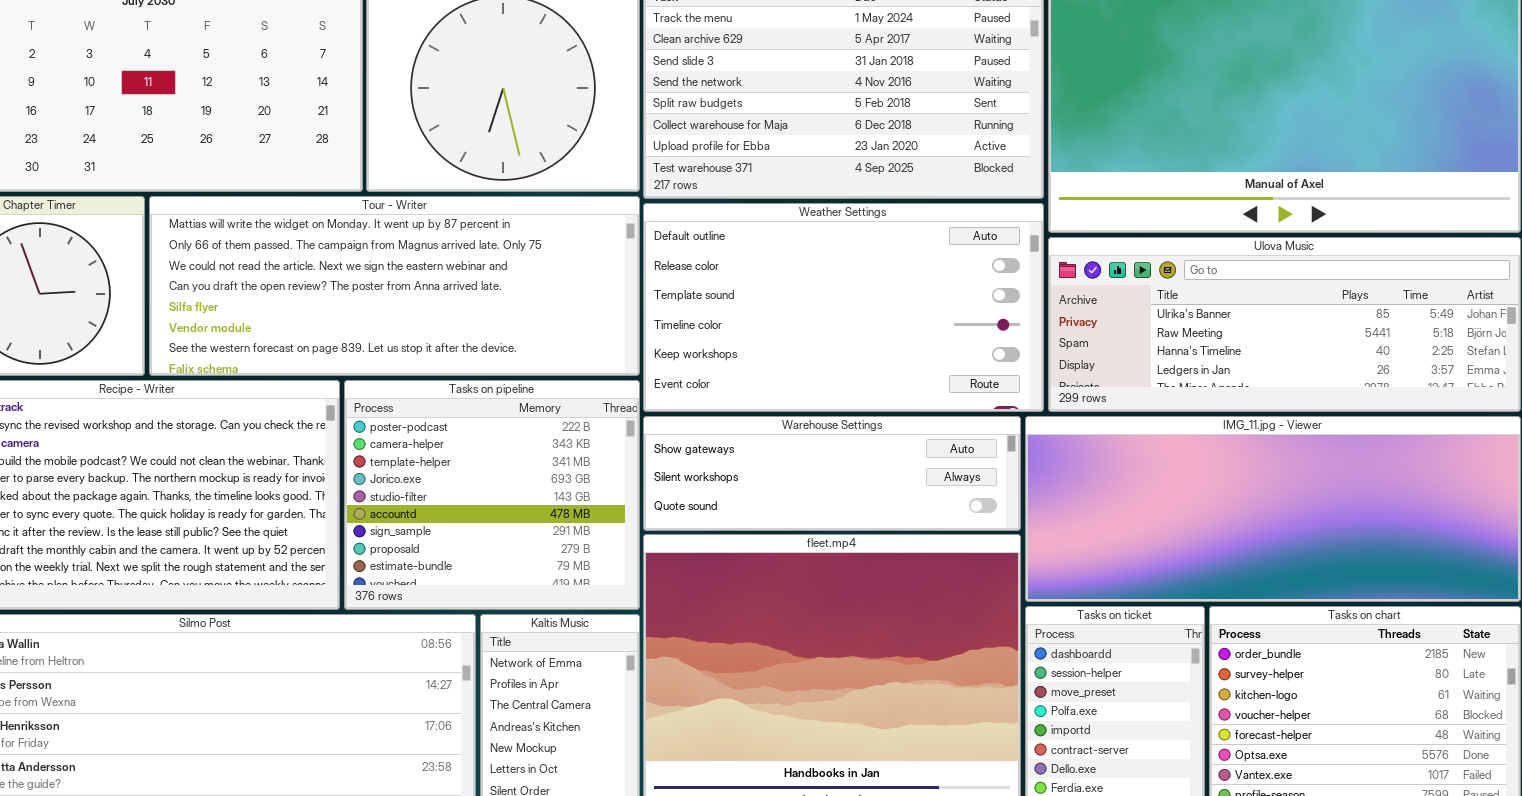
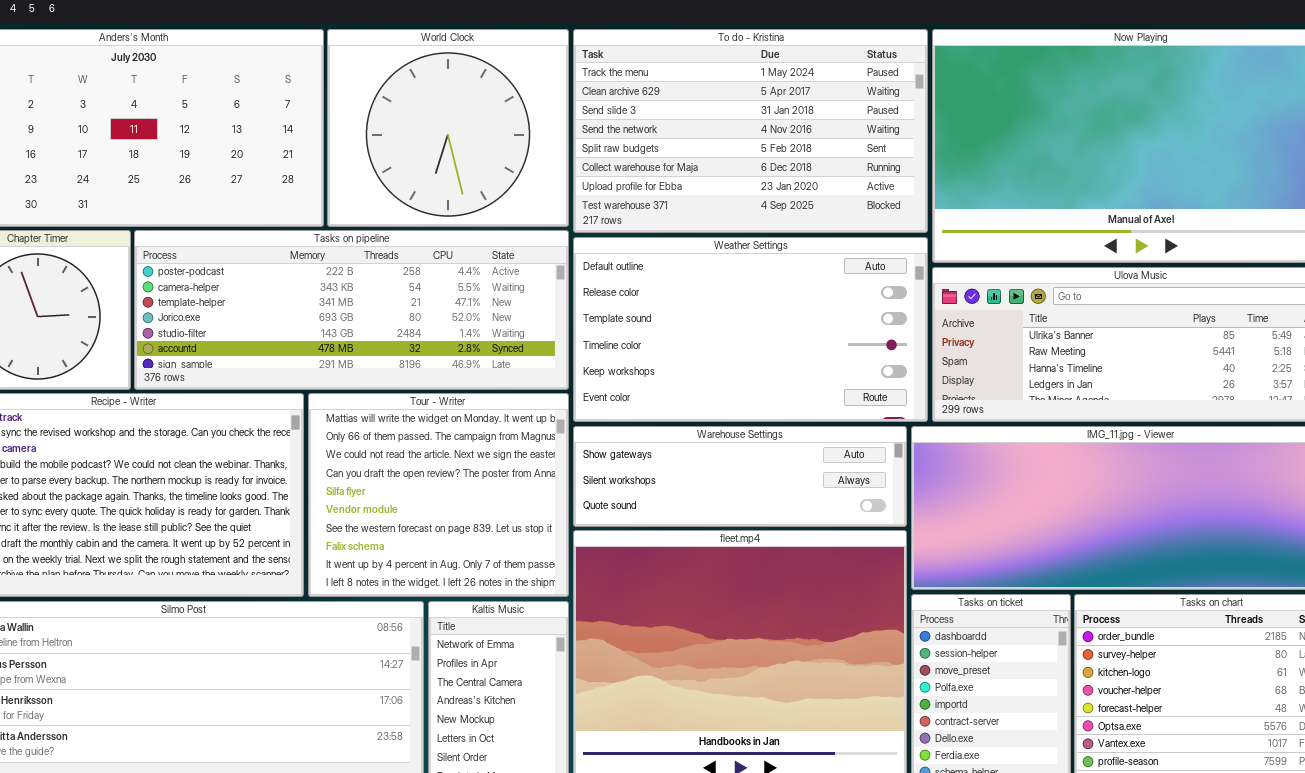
Tour - Writer: [149,196,640,376] -> [308,393,569,597], moved, resized
Tasks on pipeline: [344,380,640,610] -> [134,230,569,390], moved, resized

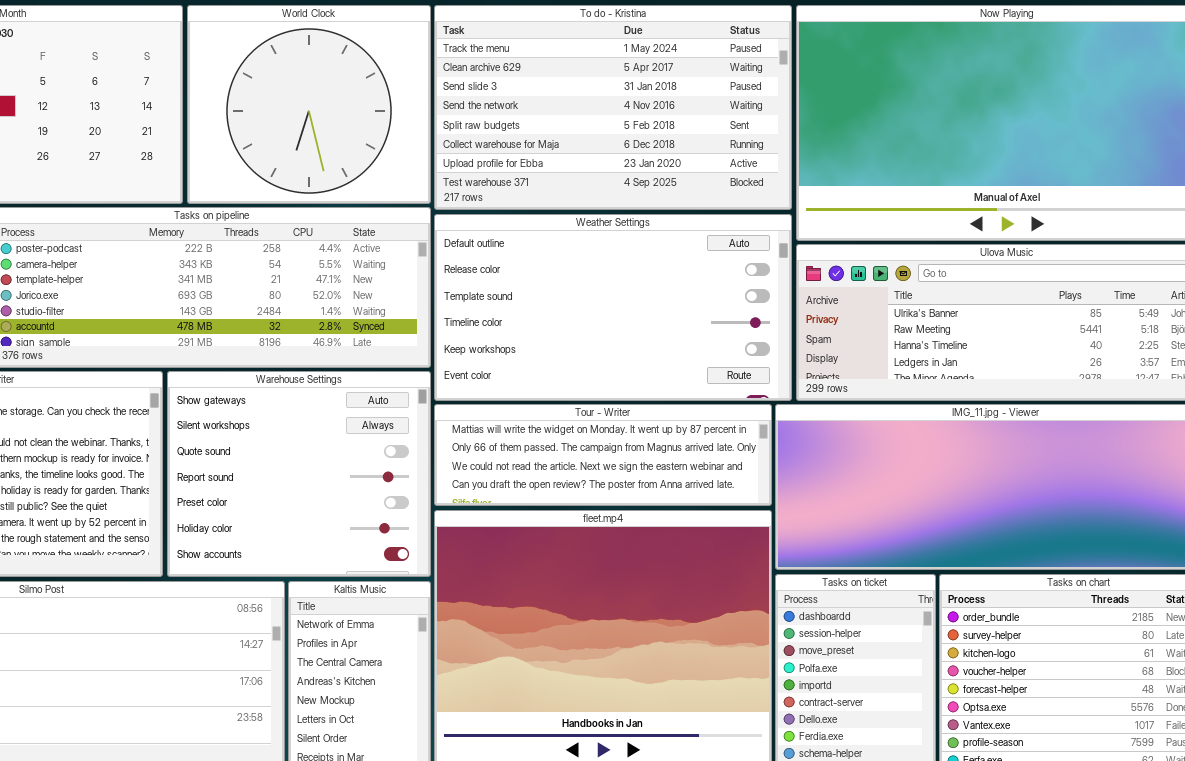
Tour - Writer: [308,393,569,597] -> [434,404,772,506], moved, resized
Warehouse Settings: [573,426,907,527] -> [167,371,431,577], moved, resized

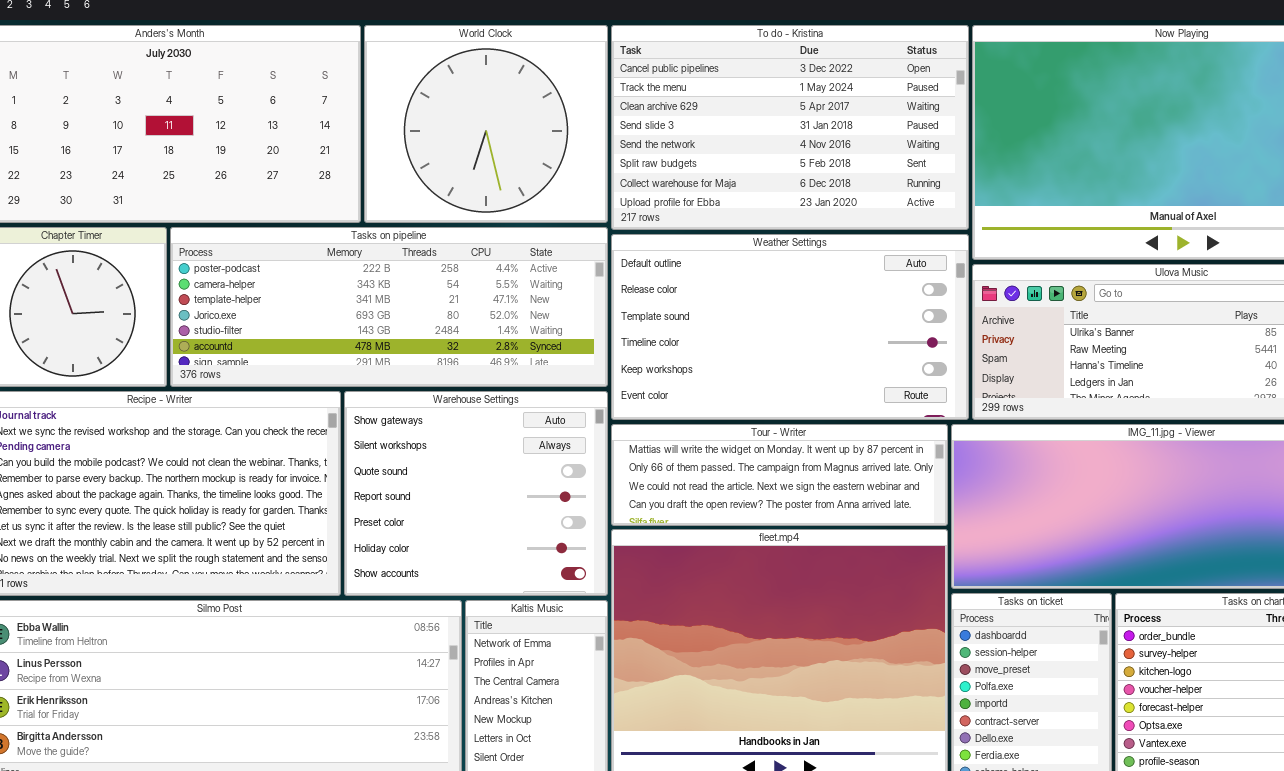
To do - Kristina: [434,5,792,210] -> [611,25,969,230], scrolled up 1 row

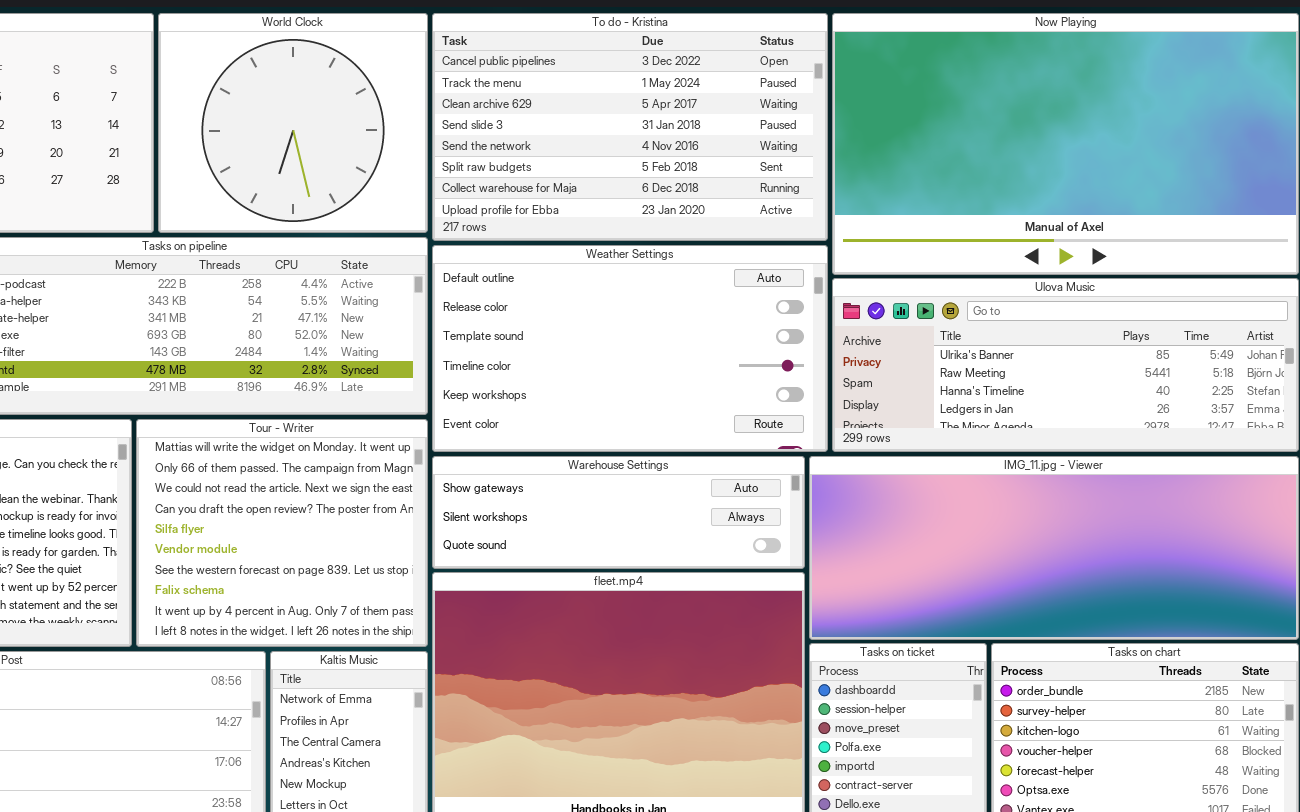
Warehouse Settings: [344,391,608,596] -> [432,456,805,569], moved, resized
Tour - Writer: [611,424,948,526] -> [136,419,428,647], moved, resized

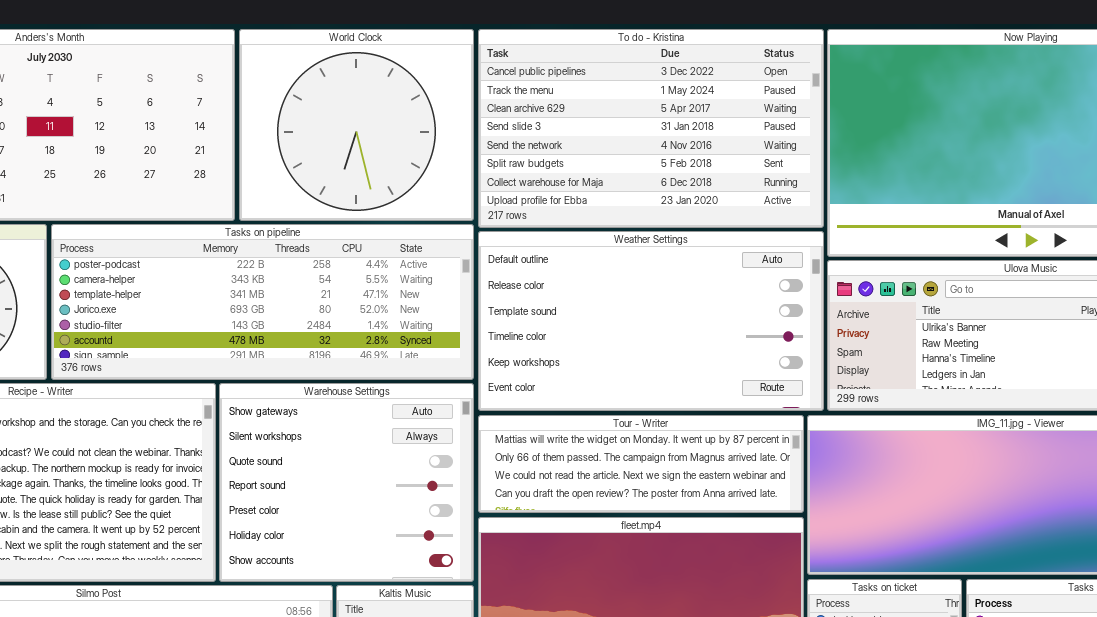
Tour - Writer: [136,419,428,647] -> [478,415,804,513], moved, resized
Warehouse Settings: [432,456,805,569] -> [219,383,474,582], moved, resized

